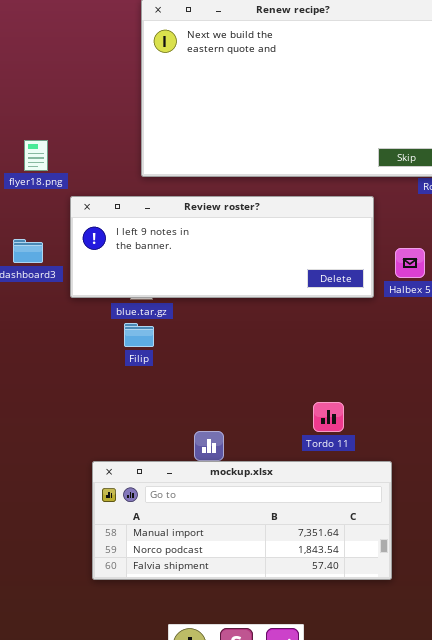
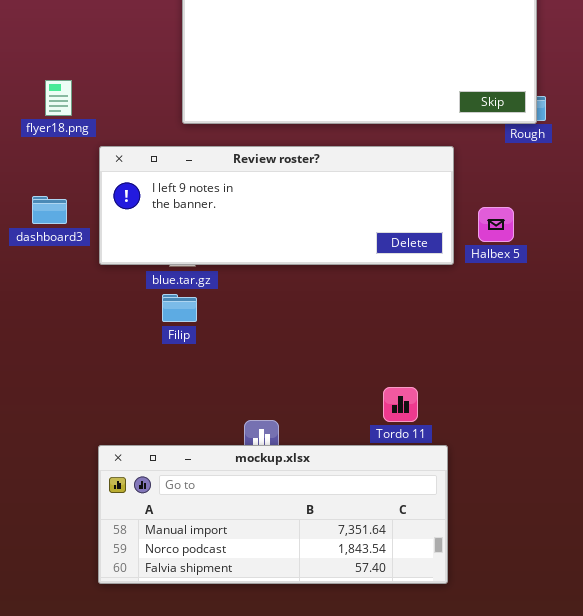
mockup.xlsx: [92,461,392,580] -> [98,445,448,584], moved

